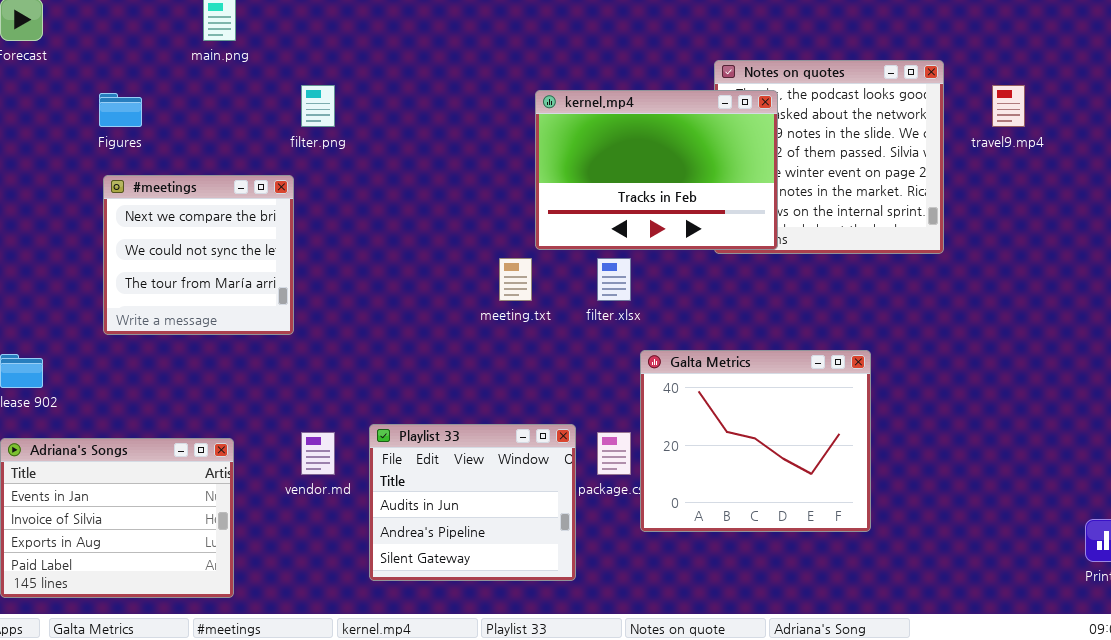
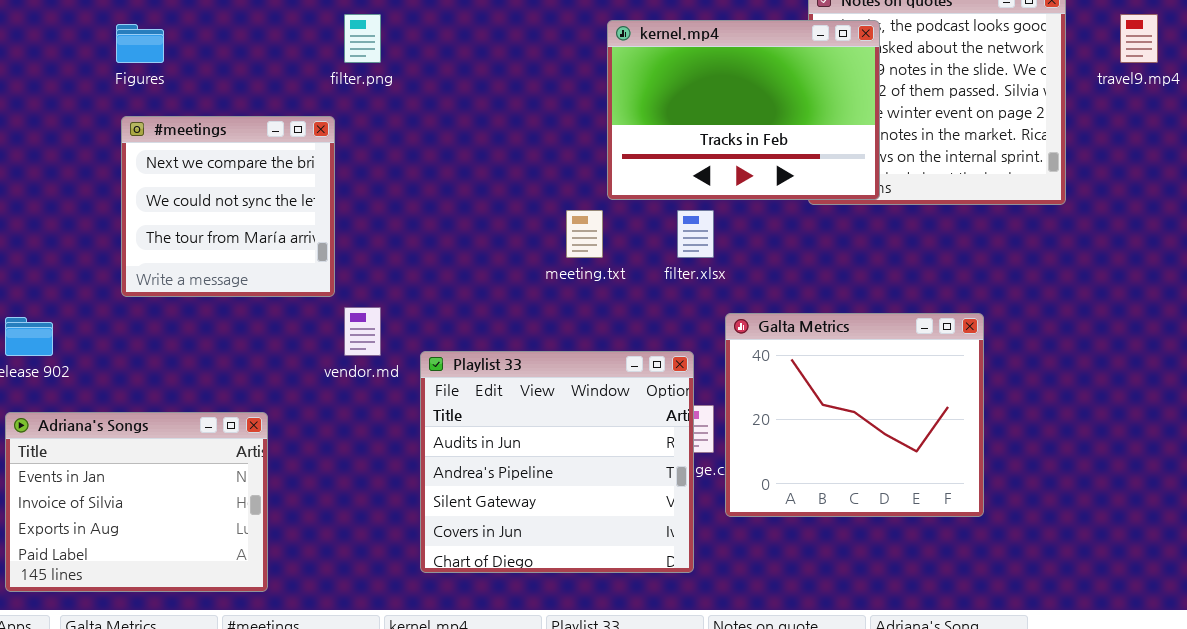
Playlist 33: [369,424,576,581] -> [420,351,694,573], resized
vendor.md: [301,432,335,475] -> [344,307,381,356], moved

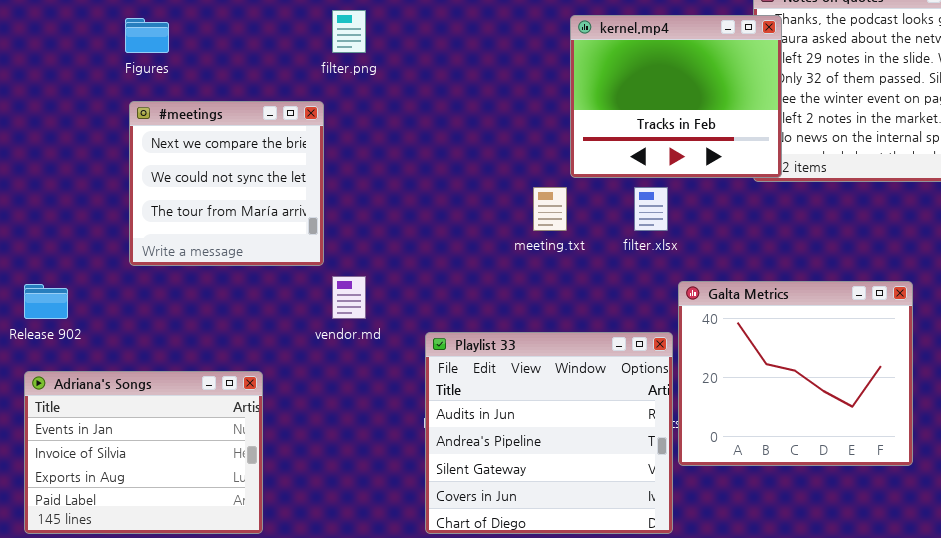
kernel.mp4: [607,20,880,200] -> [570,15,782,178], resized
Playlist 33: [420,351,694,573] -> [425,332,673,534], moved

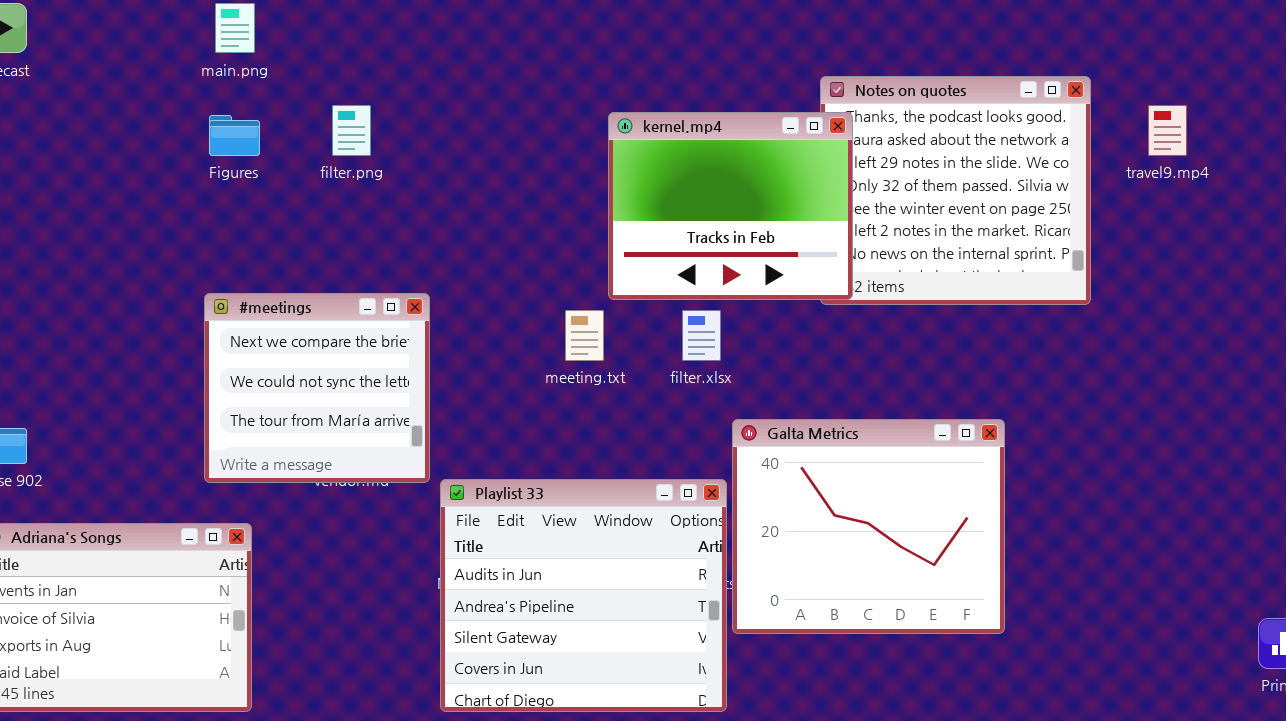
Figures: [125,18,169,53] -> [209,115,260,156], moved
#meetings: [129,101,324,266] -> [204,293,430,483], moved

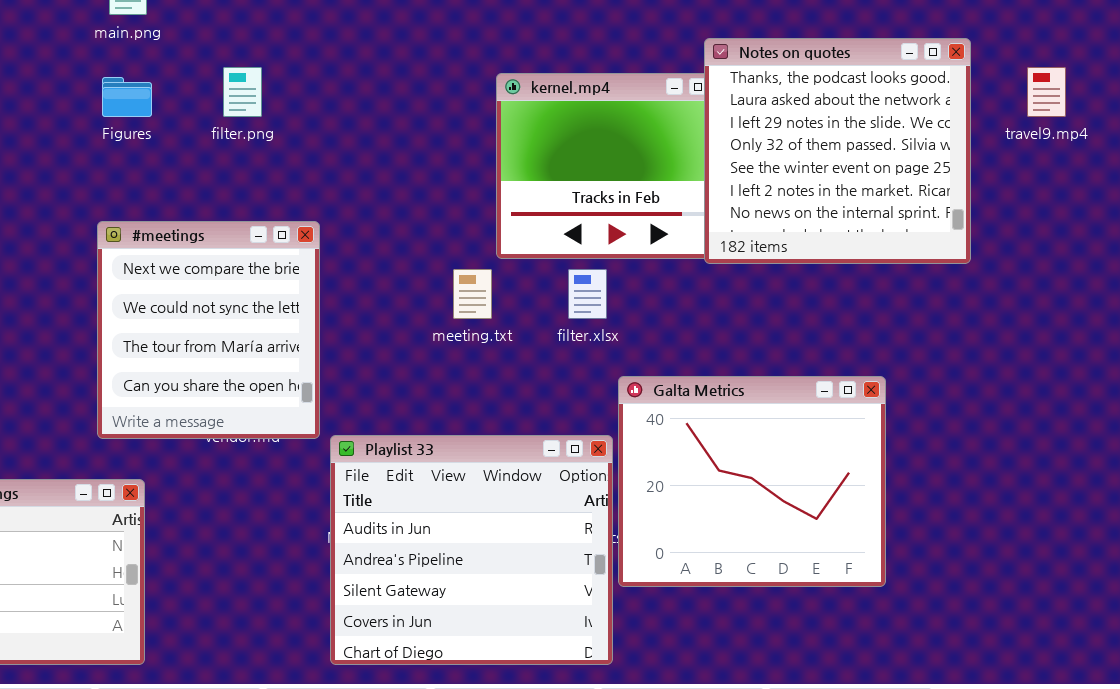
Notes on quotes: [820,76,1091,305] -> [704,38,971,264], raised
#meetings: [204,293,430,483] -> [97,221,320,439], resized

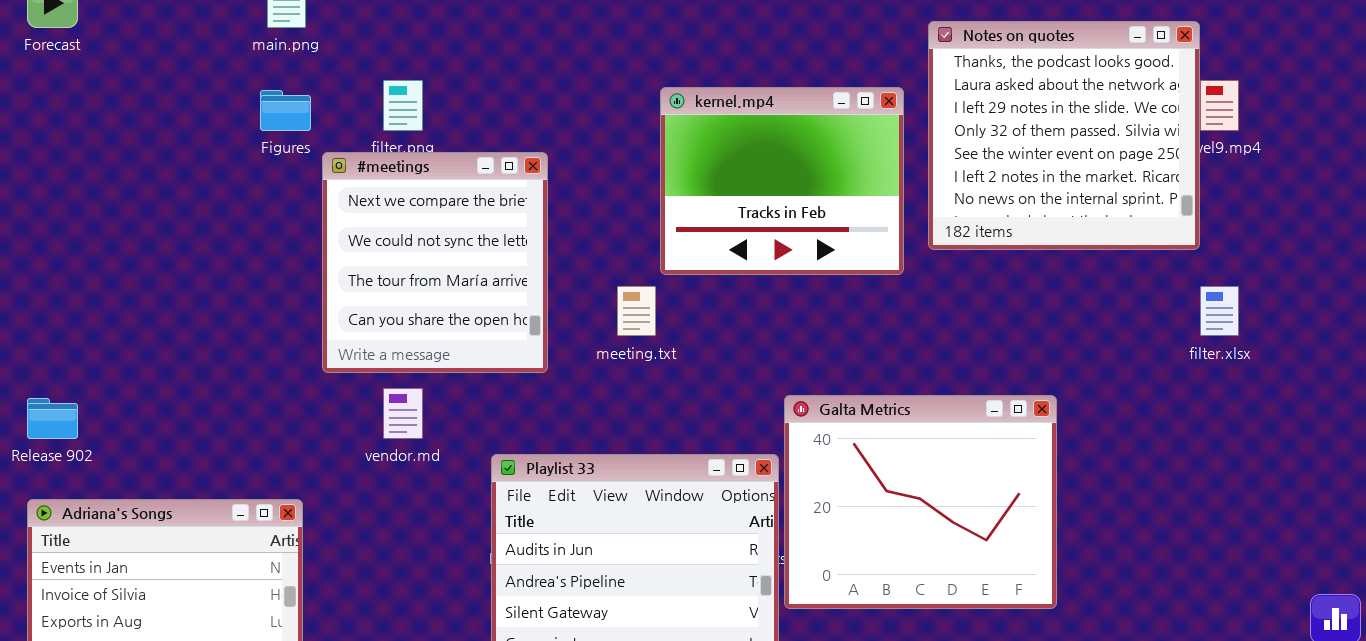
Notes on quotes: [704,38,971,264] -> [928,21,1200,250], moved
#meetings: [97,221,320,439] -> [322,152,548,373], moved
filter.xlsx: [568,269,607,319] -> [1200,286,1239,336], moved

